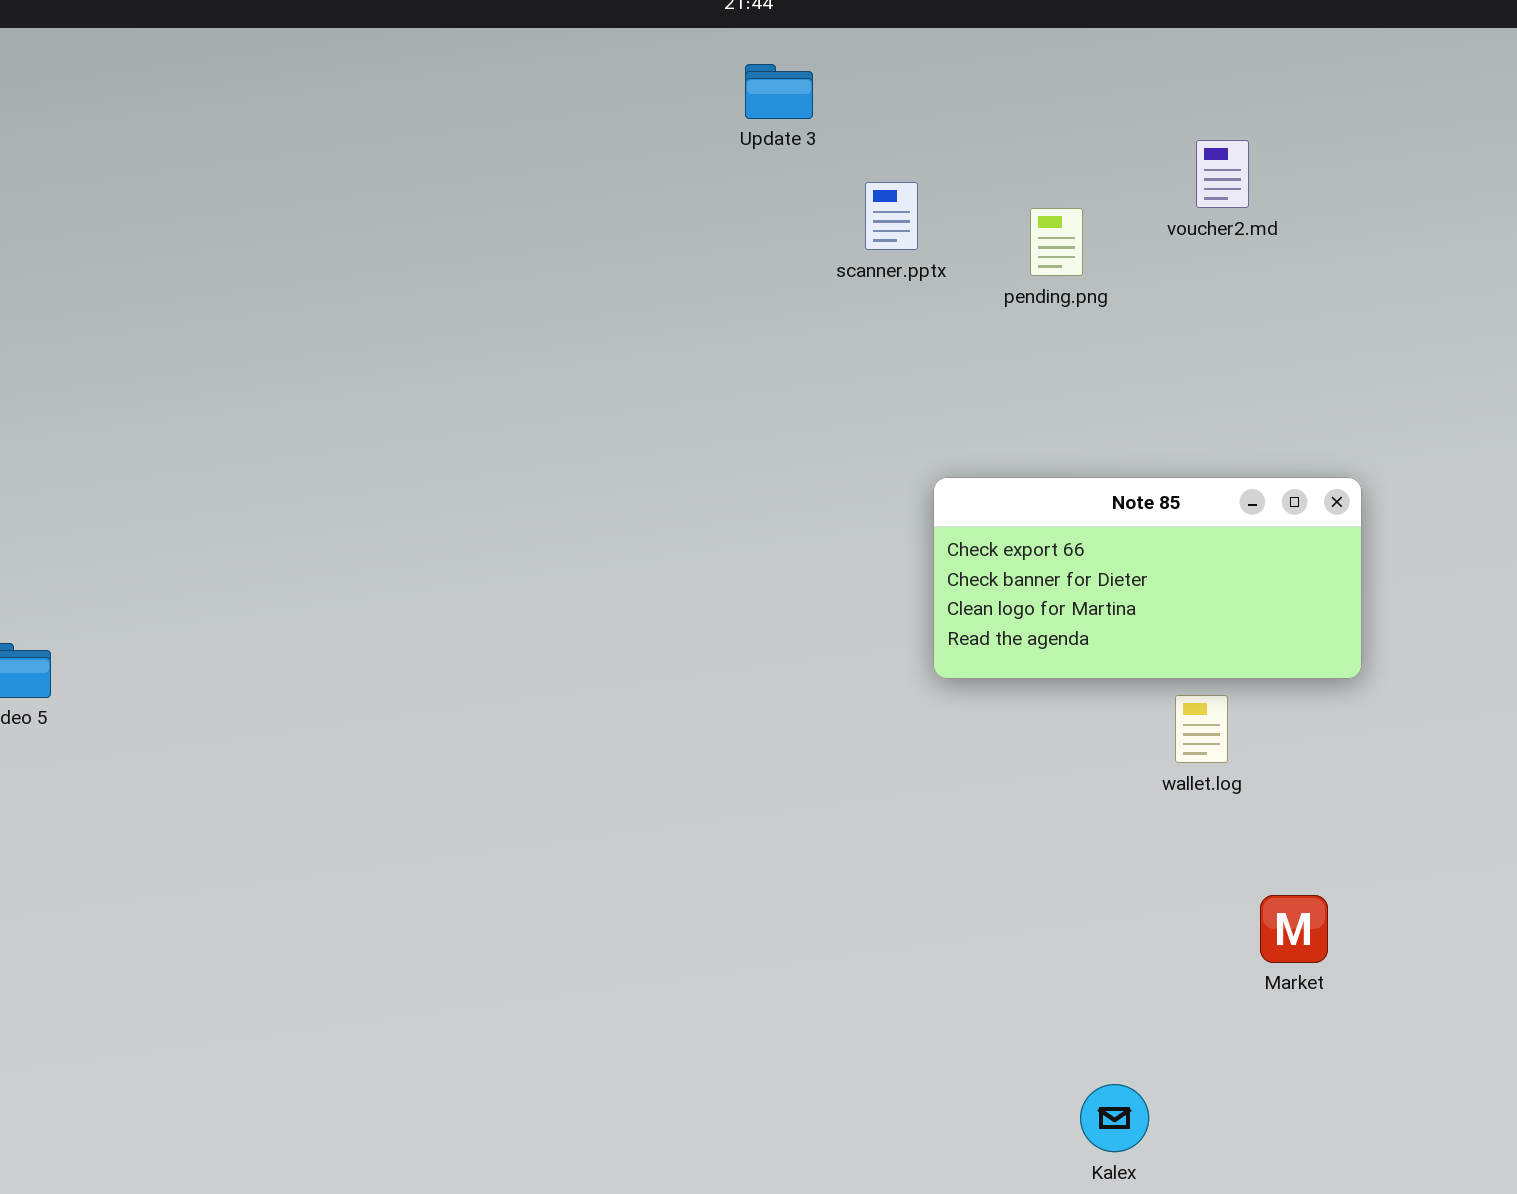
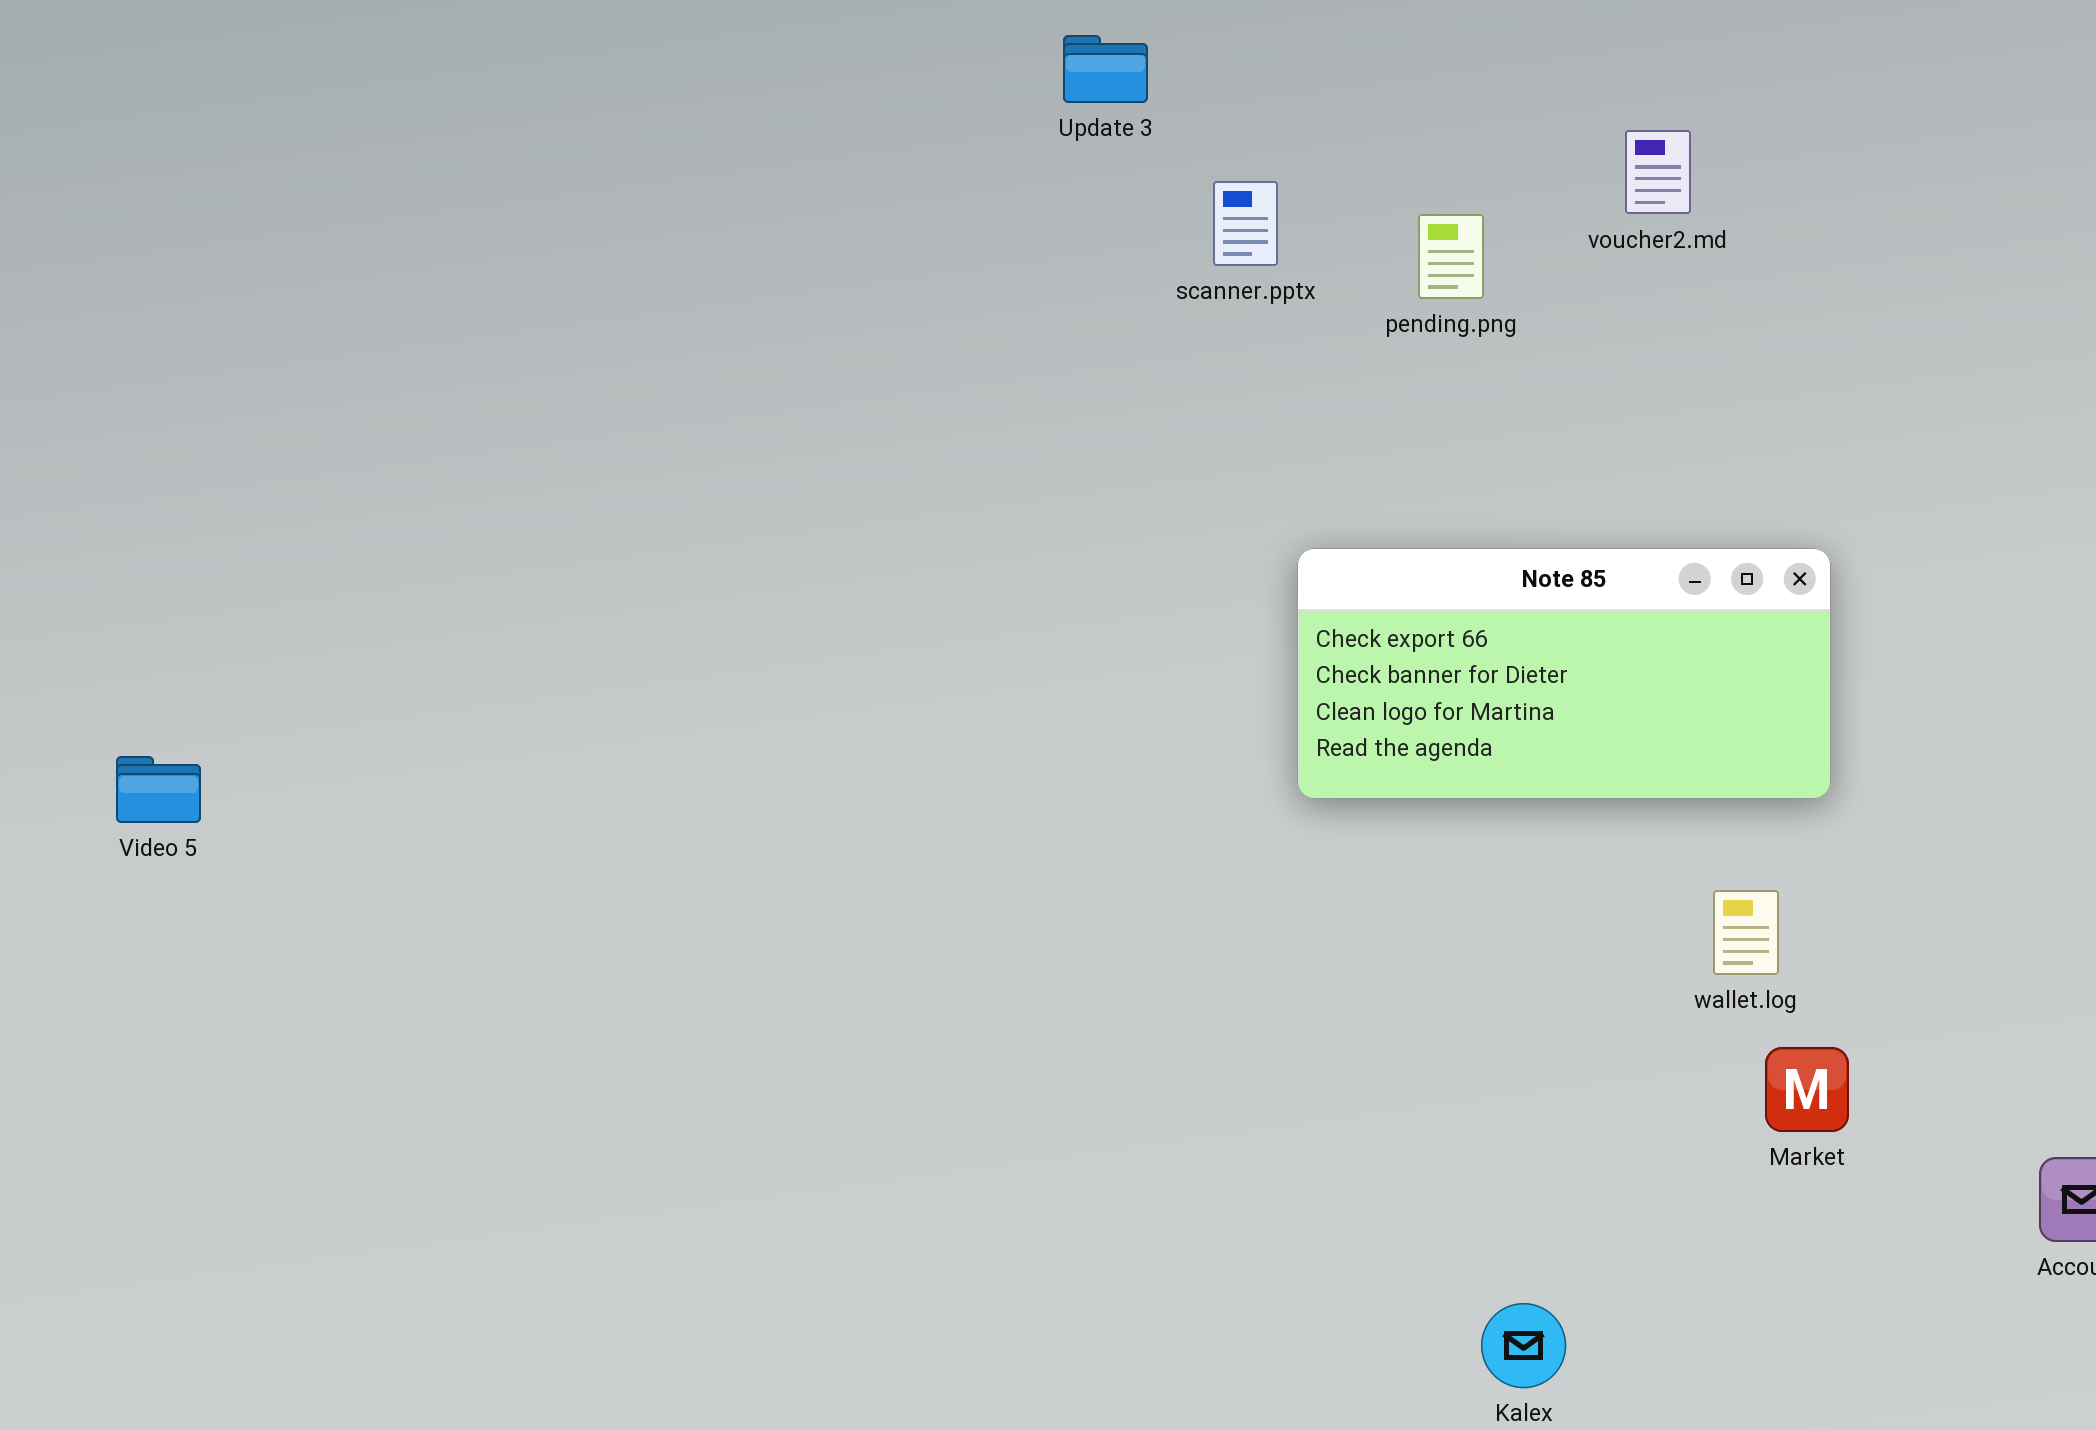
wallet.log: [1175,695,1228,763] -> [1713,890,1779,975], moved
Market: [1260,895,1328,963] -> [1765,1047,1849,1132], moved

